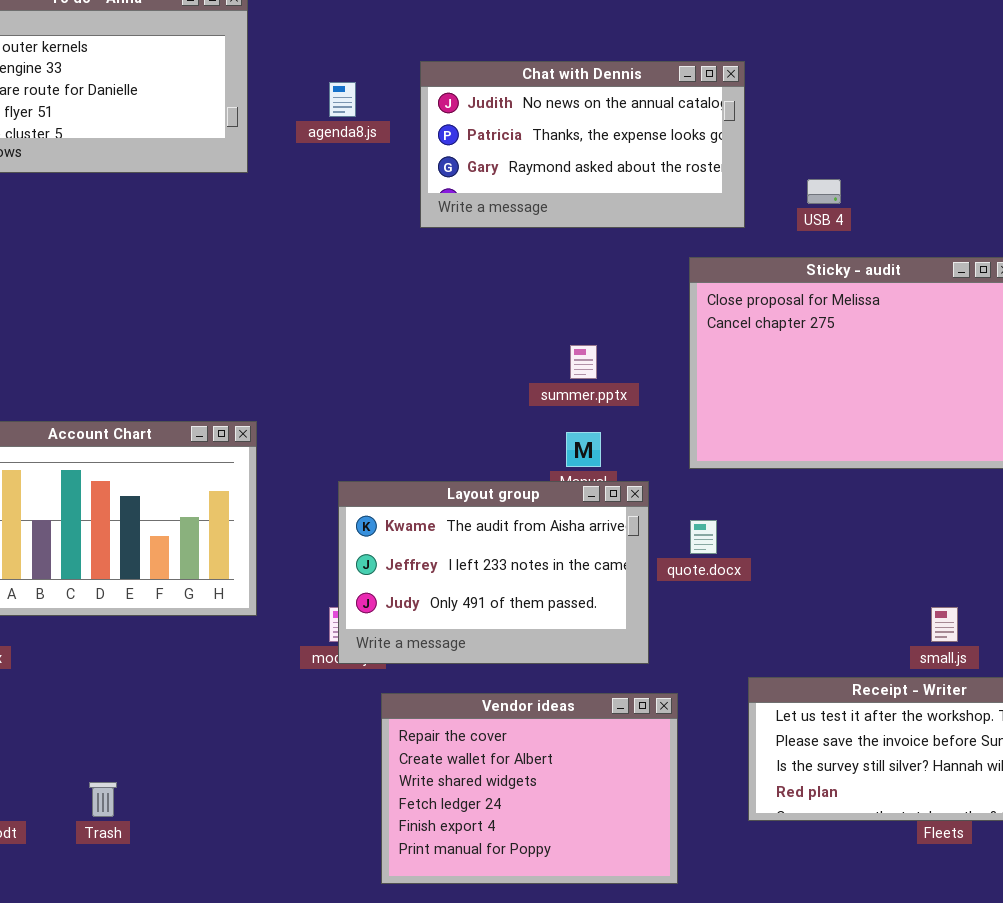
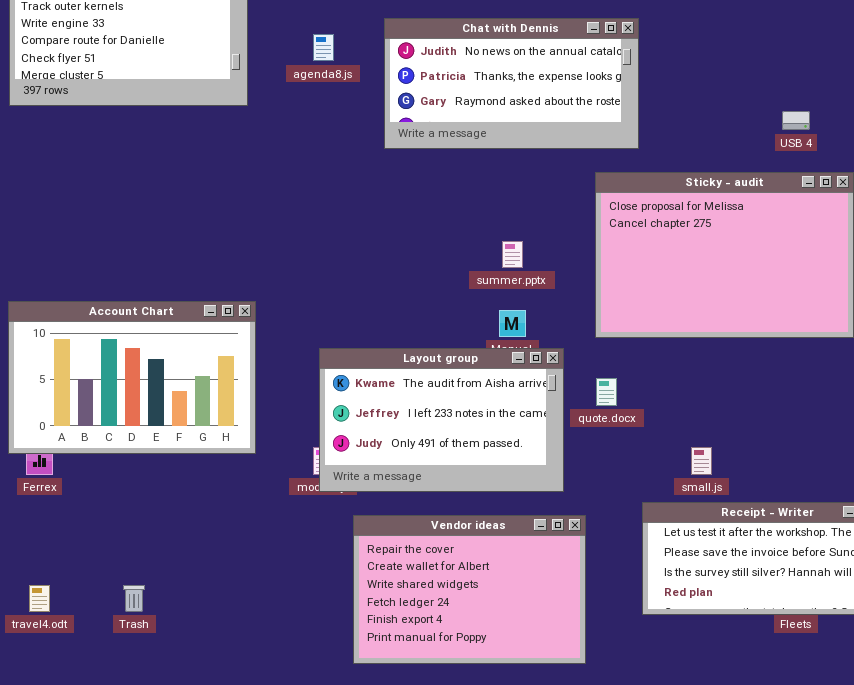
USB 4: [807,179,841,204] -> [782,111,810,130], moved
small.js: [931,607,958,642] -> [691,447,712,475], moved

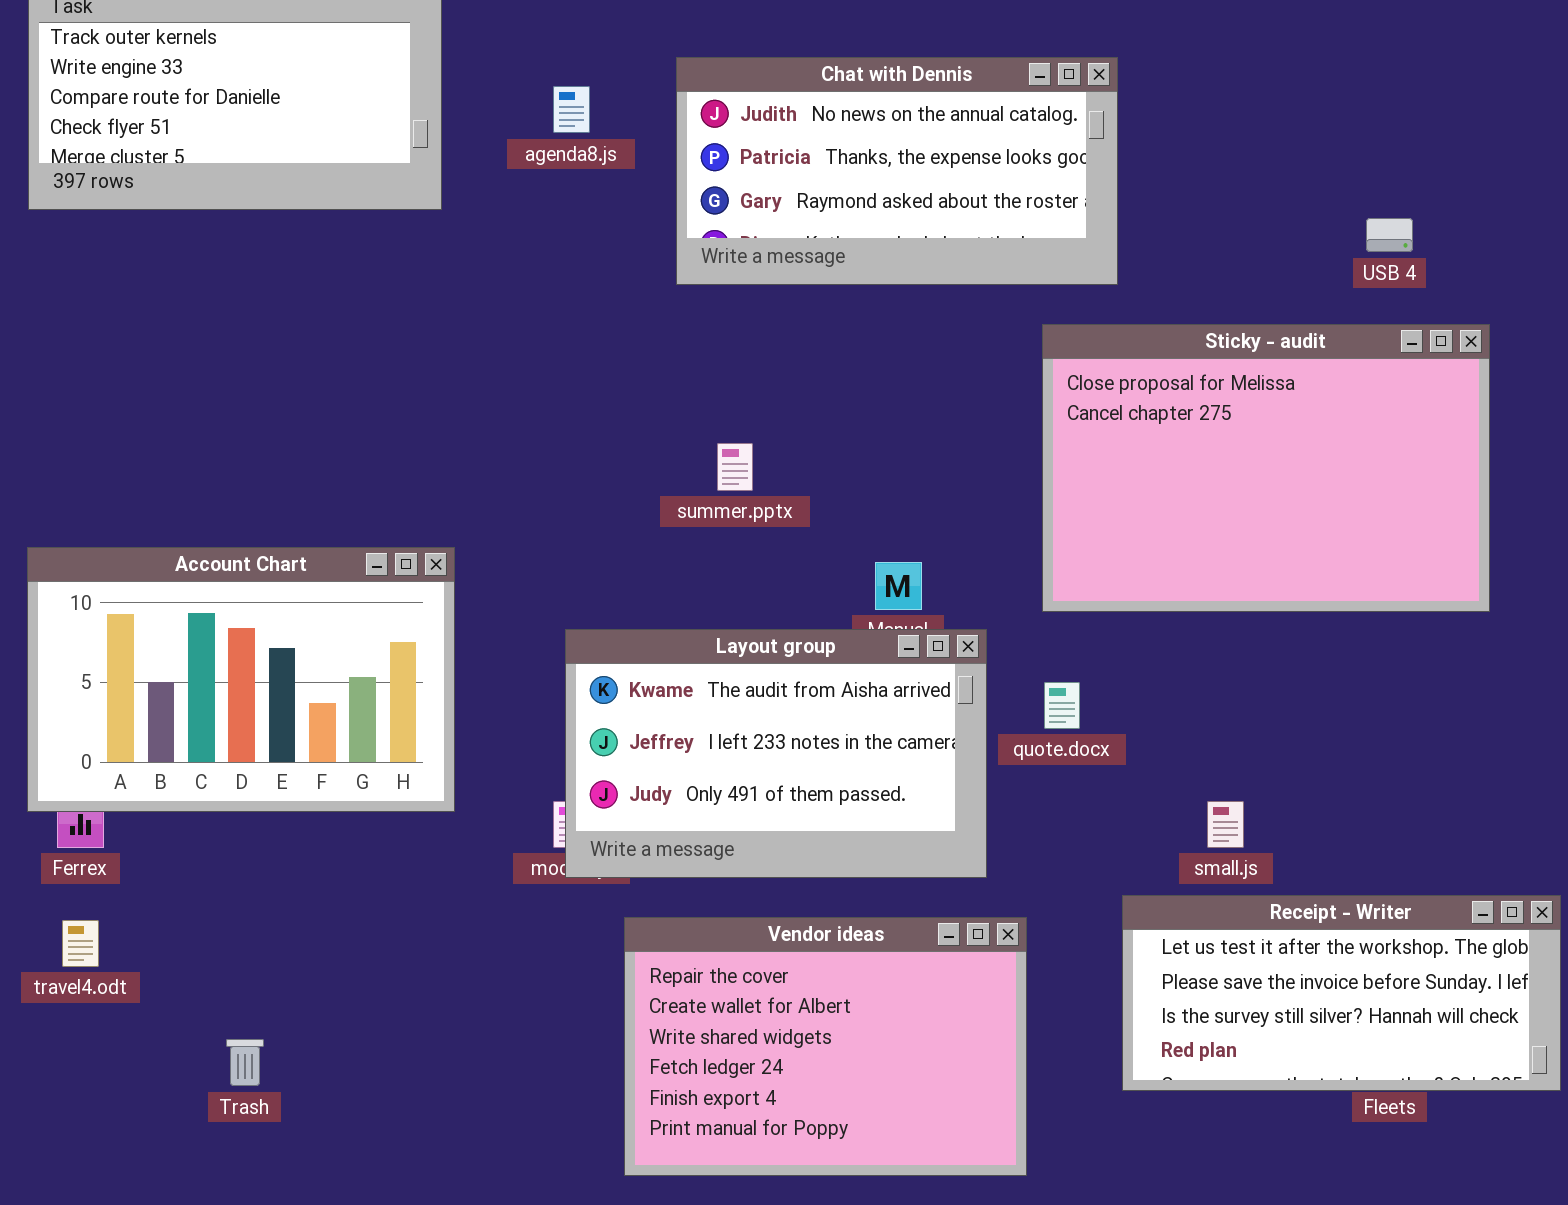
summer.pptx: [502,241,523,268] -> [717,443,753,491], moved
travel4.odt: [29,585,50,612] -> [62,920,99,967], moved

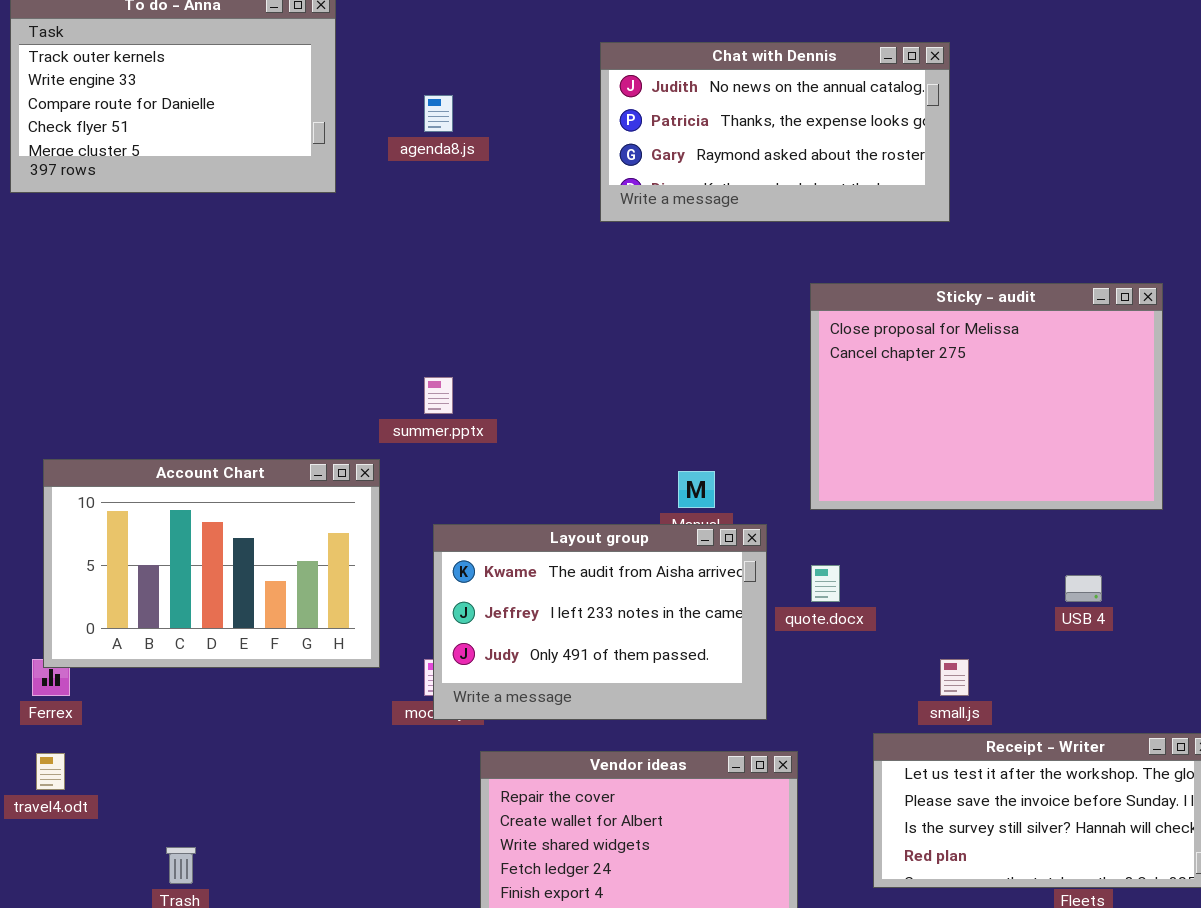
Chat with Dennis: [676,57,1118,285] -> [600,42,950,222], moved
USB 4: [1366,218,1413,252] -> [1065,575,1102,602], moved
summer.pptx: [717,443,753,491] -> [424,377,453,414], moved
Account Chart: [27,547,455,812] -> [43,459,380,668], moved

